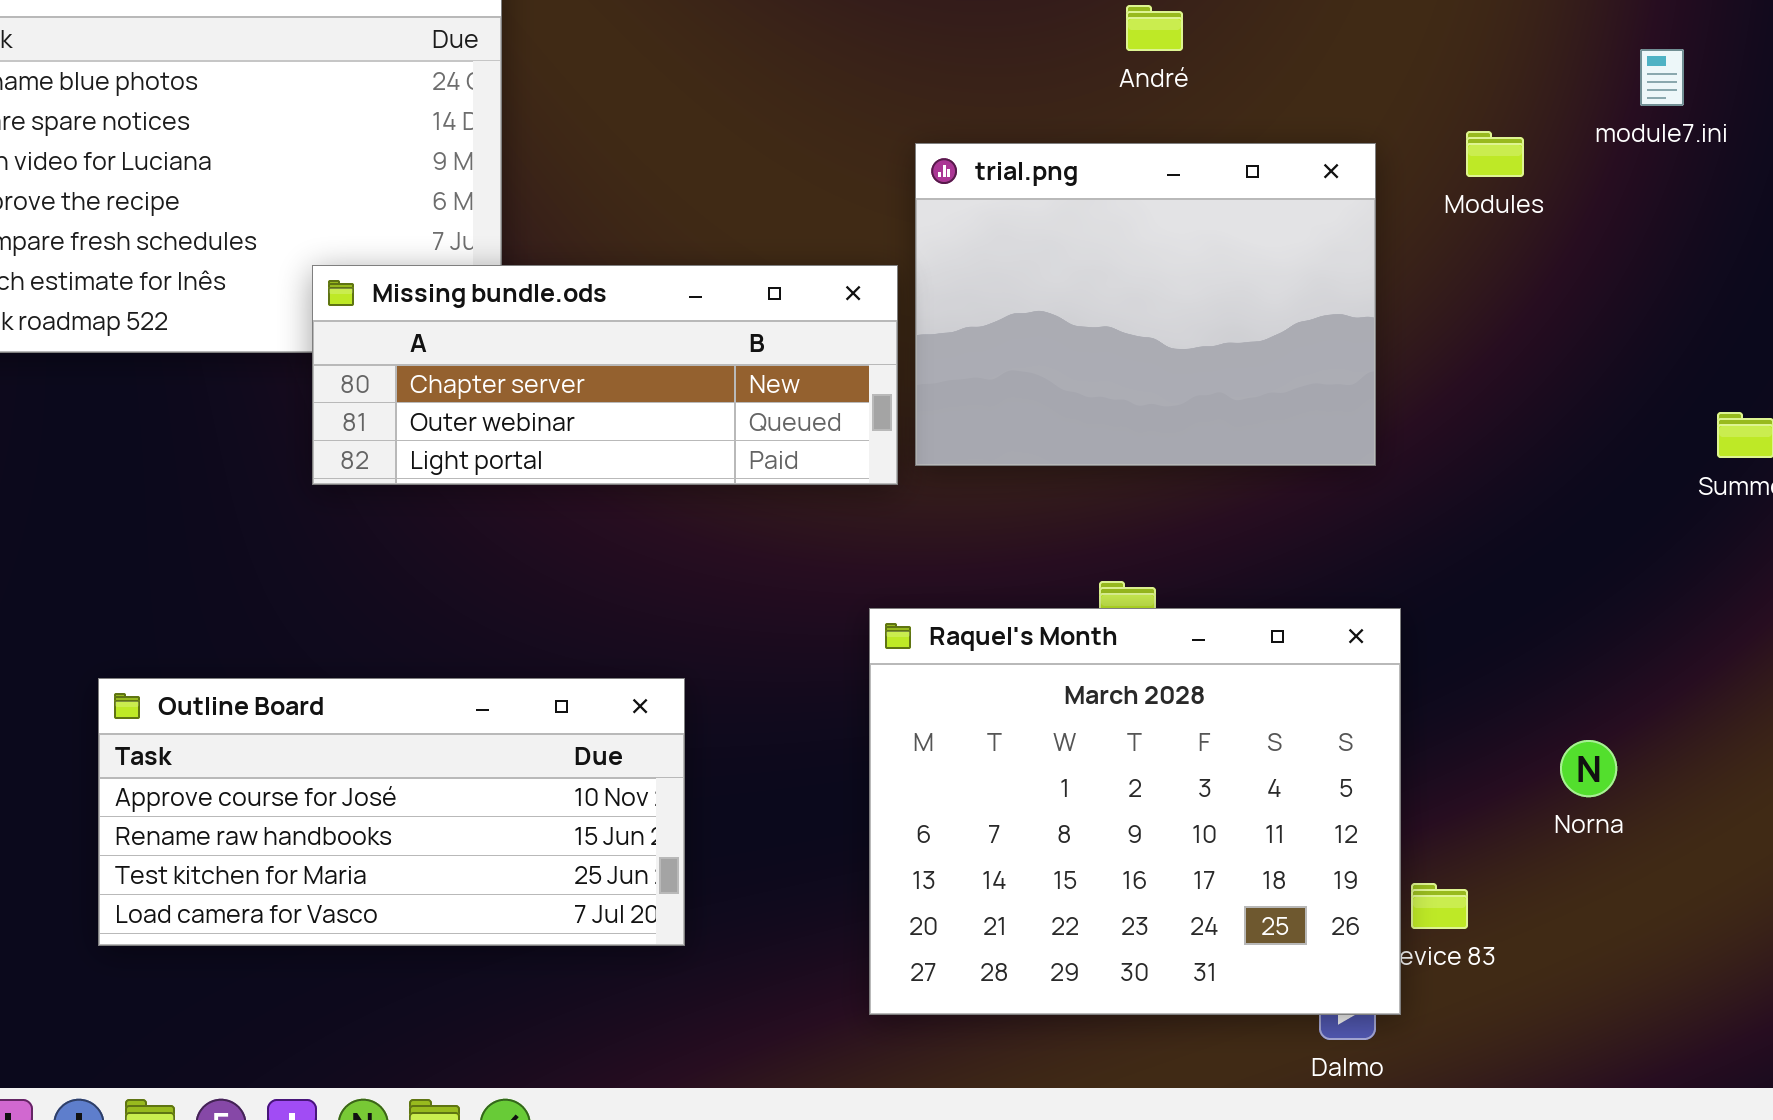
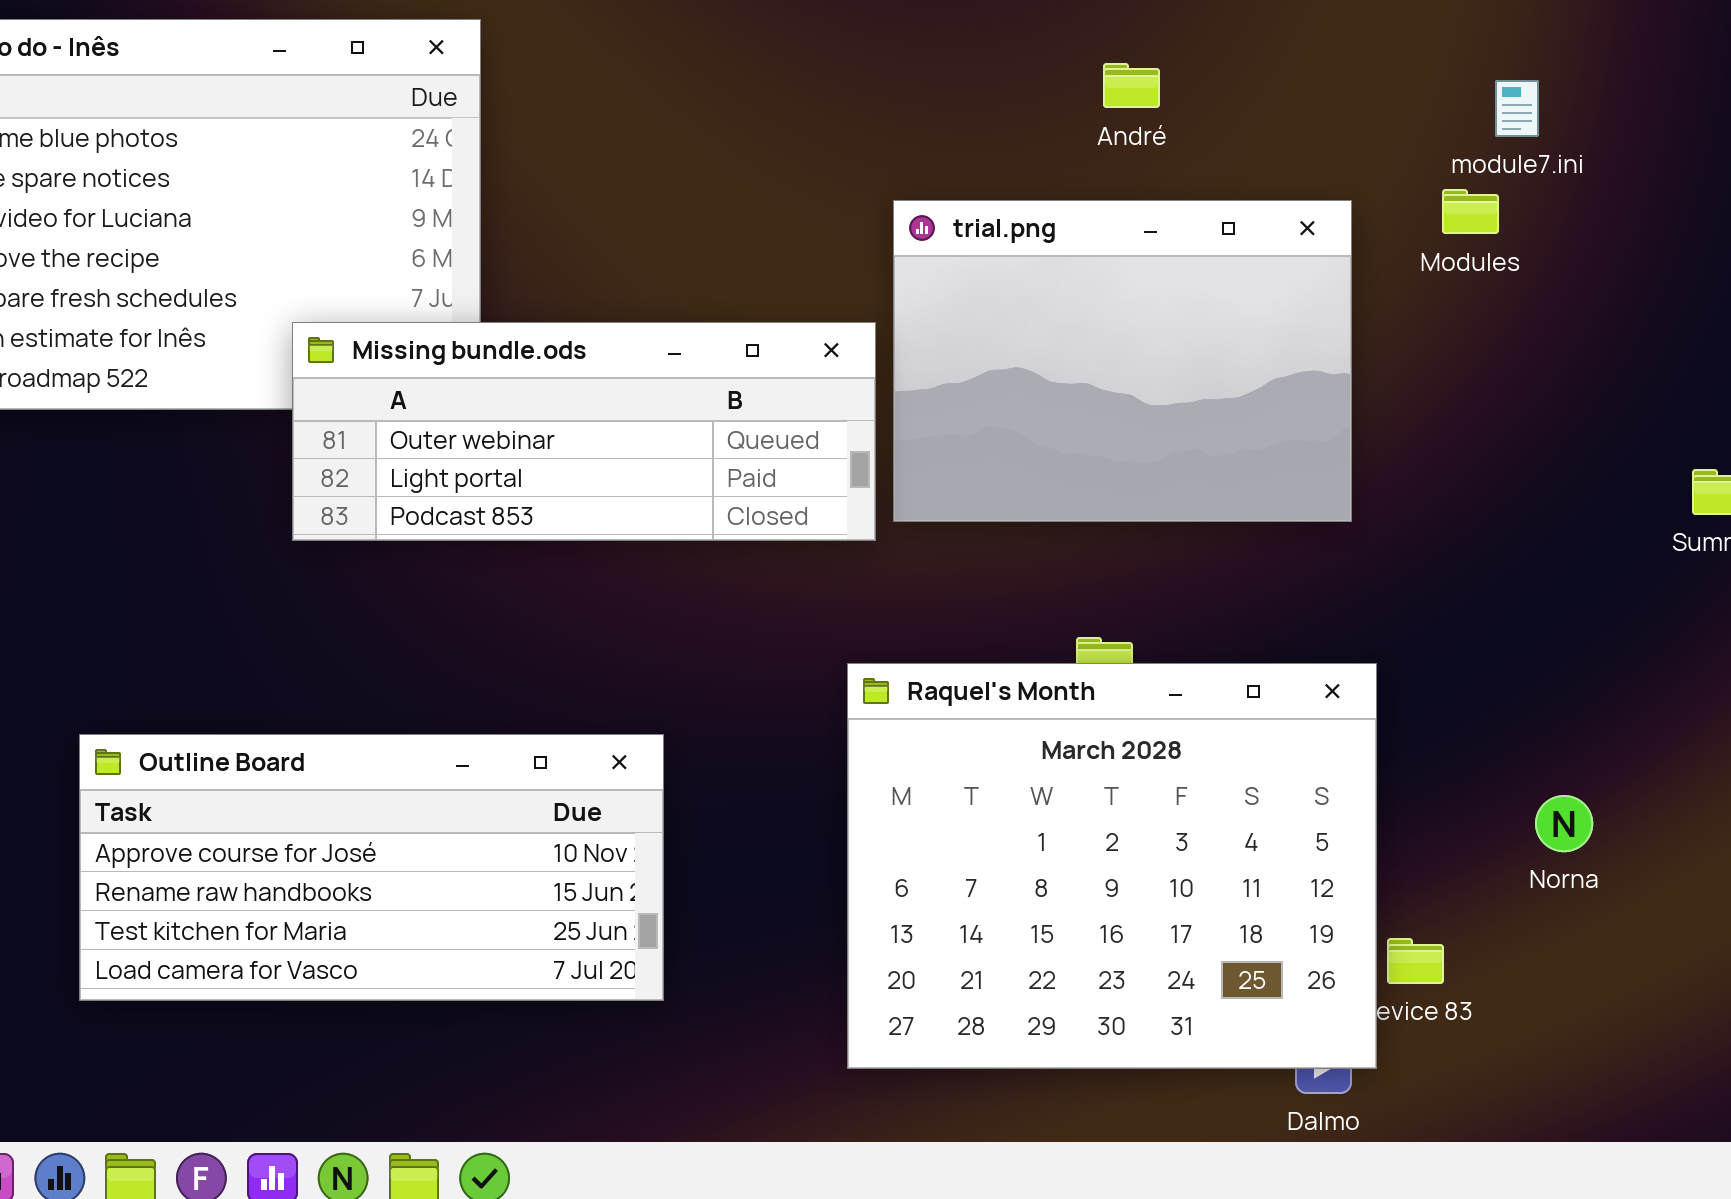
module7.ini: [1640,49,1684,106] -> [1495,80,1539,137], moved
Missing bundle.ods: [312,265,898,485] -> [292,322,876,541], scrolled down 1 row

